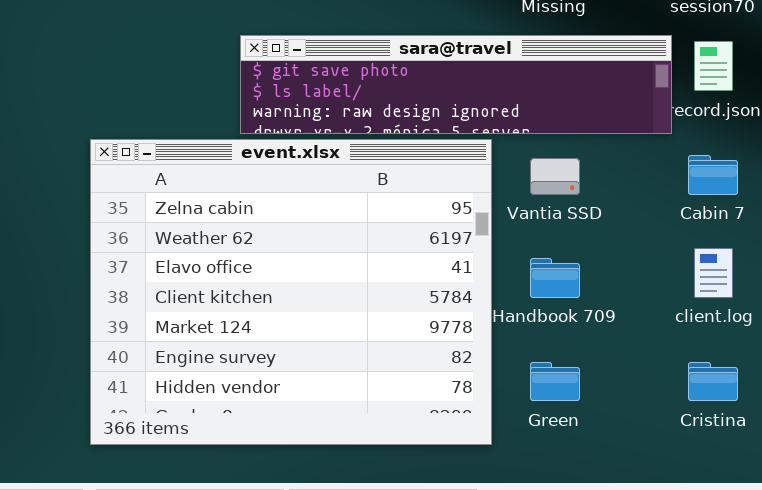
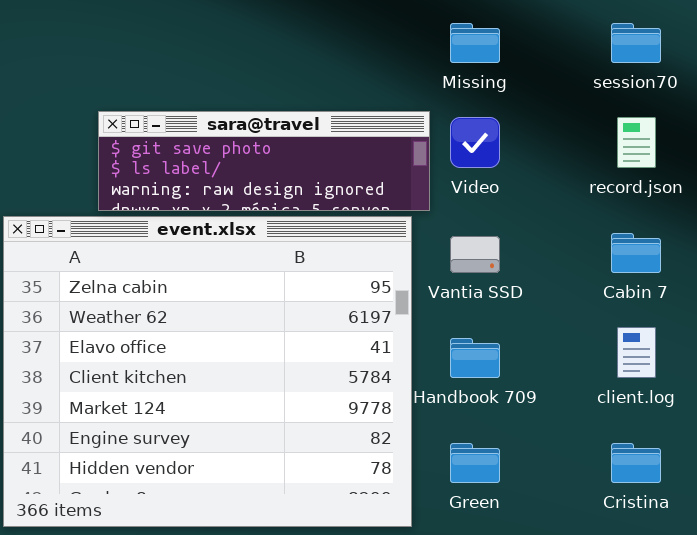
sara@travel: [240,35,672,134] -> [98,111,430,211], moved, resized

